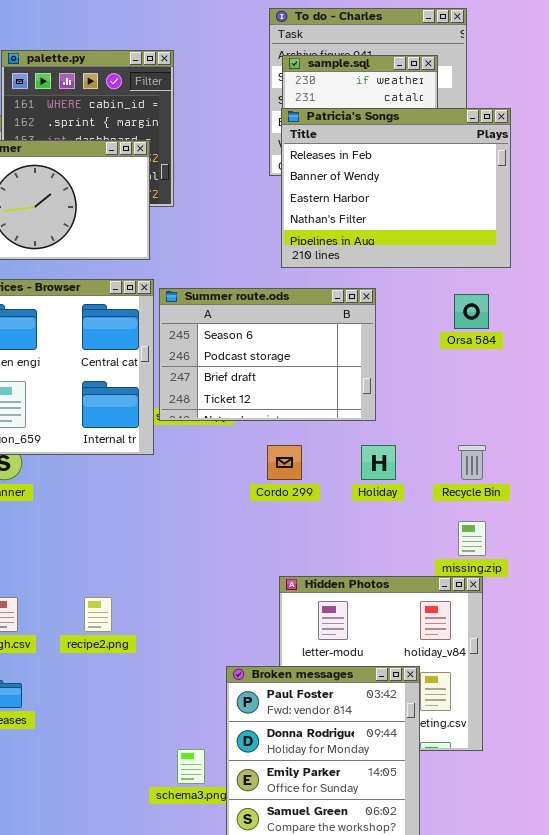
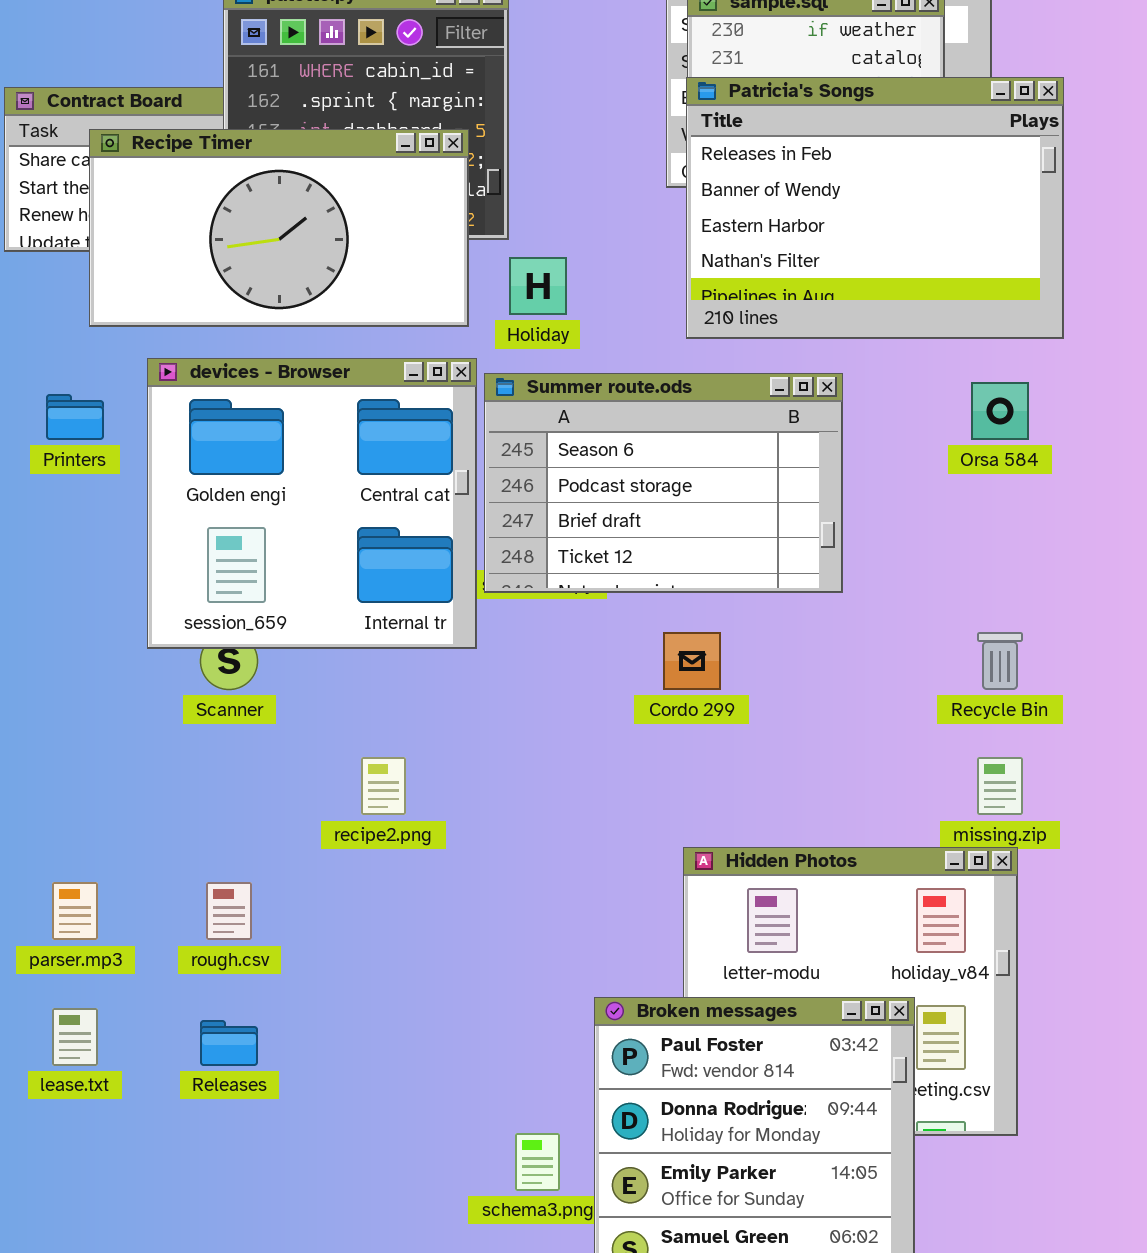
Holiday: [361,445,396,480] -> [509,257,567,315], moved
recipe2.png: [84,597,112,632] -> [361,757,406,815], moved

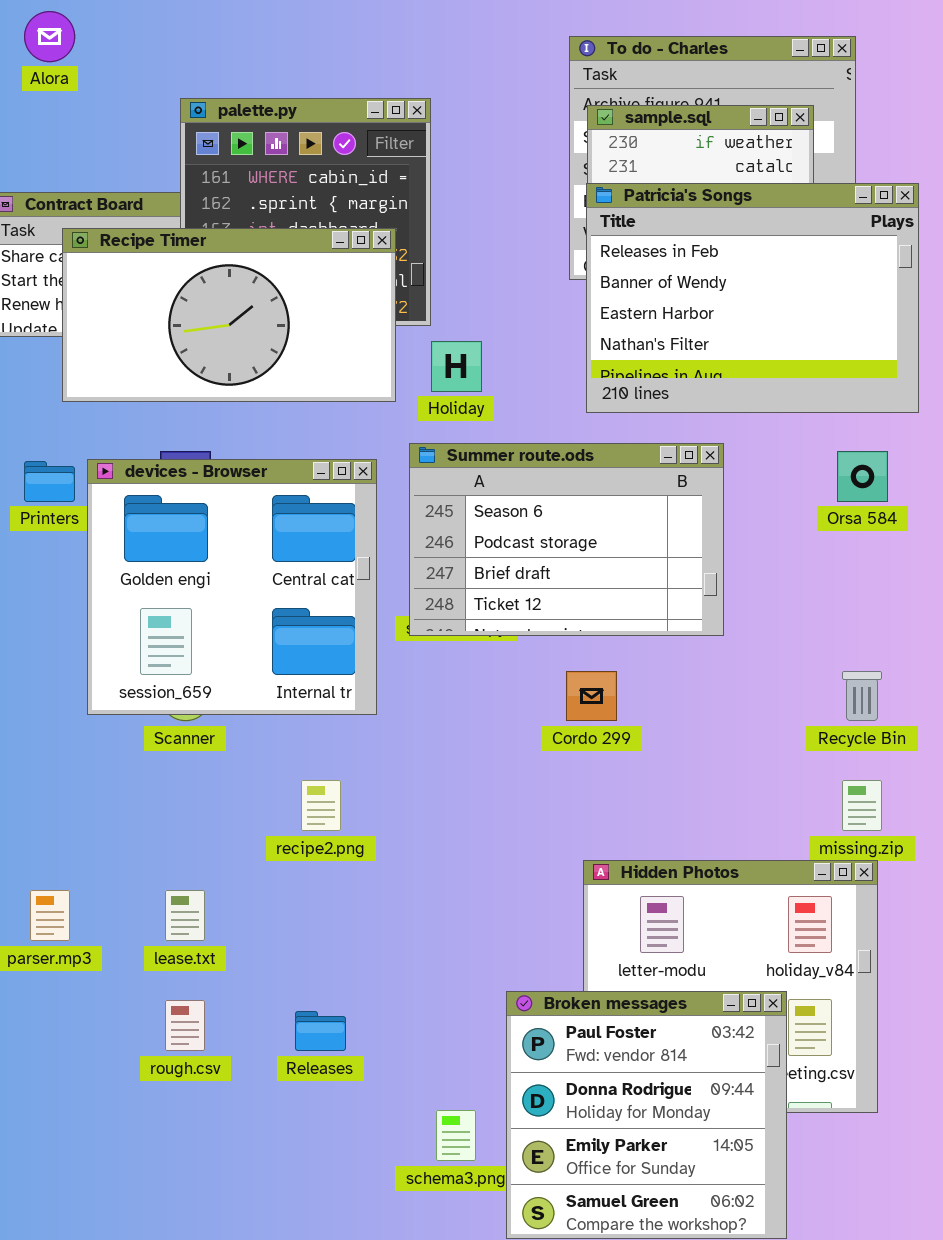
devices - Browser: [147,358,477,649] -> [87,459,377,715], moved
rough.csv: [206,882,252,940] -> [165,1000,205,1051], moved
lease.txt: [52,1008,98,1066] -> [165,890,205,941], moved
Releases: [200,1020,258,1066] -> [295,1011,346,1051], moved

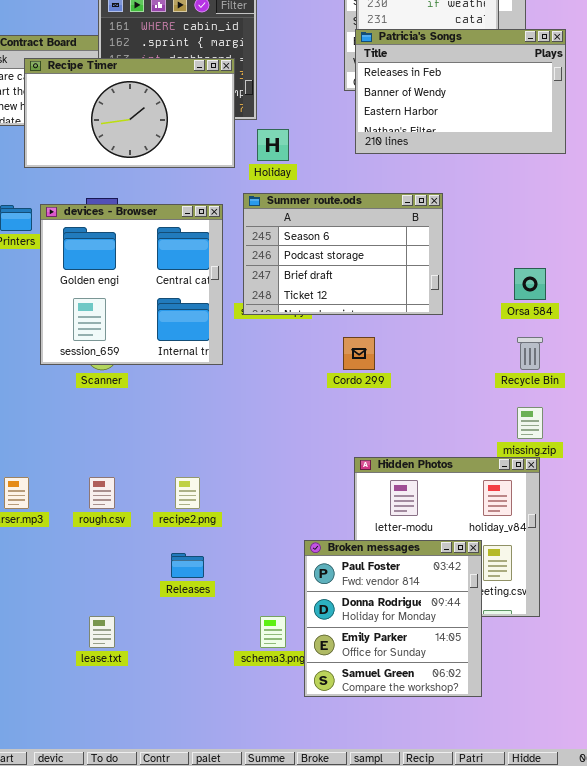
Patricia's Songs: [586,183,919,413] -> [355,29,566,154], resized
Orsa 584: [837,451,888,502] -> [514,268,546,300], moved
recipe2.png: [301,780,341,831] -> [175,477,200,509], moved
lease.txt: [165,890,205,941] -> [89,616,115,648], moved
rough.csv: [165,1000,205,1051] -> [89,477,115,509], moved

